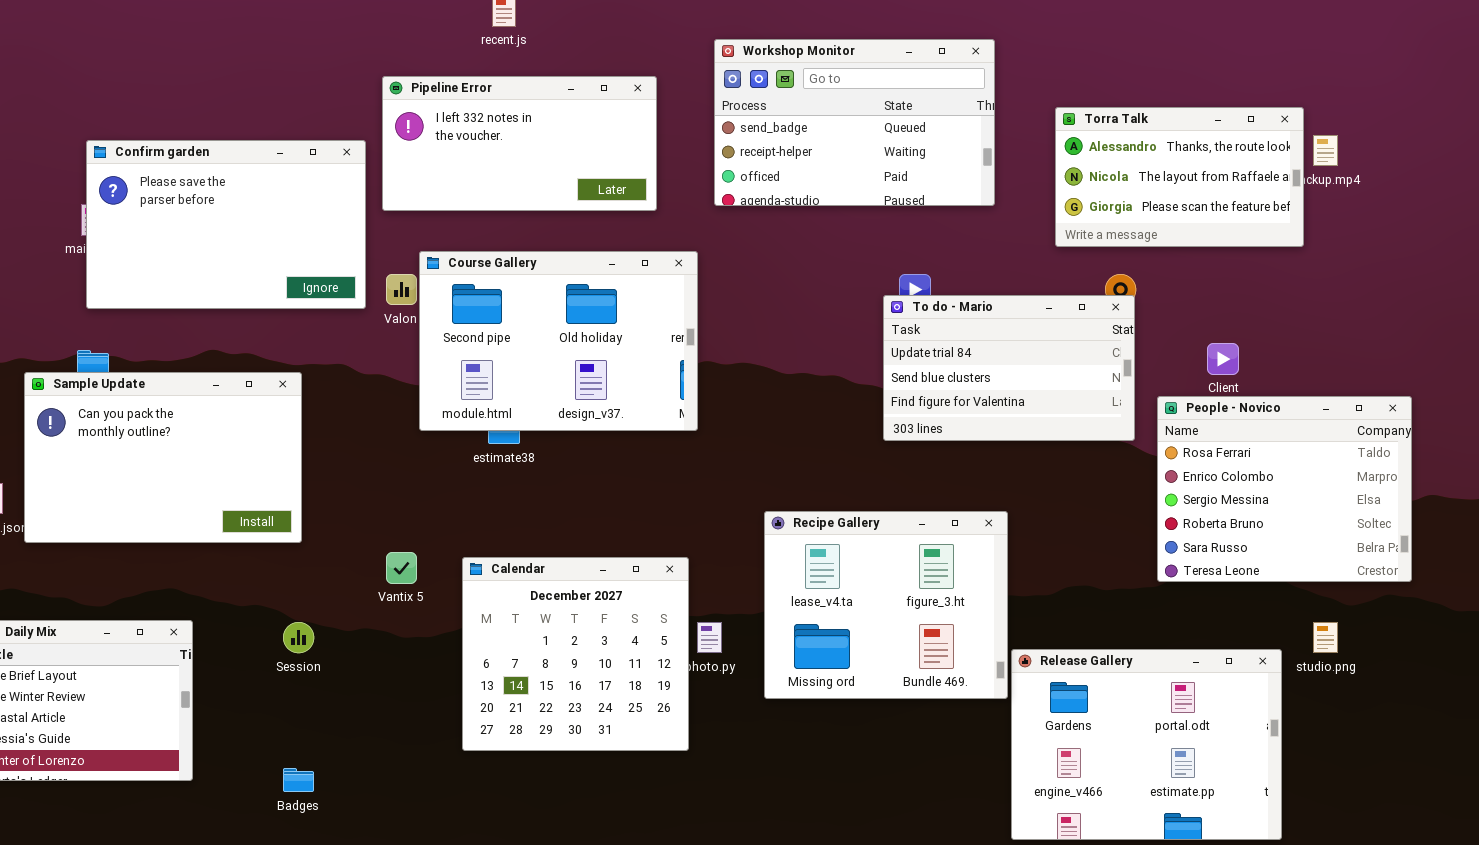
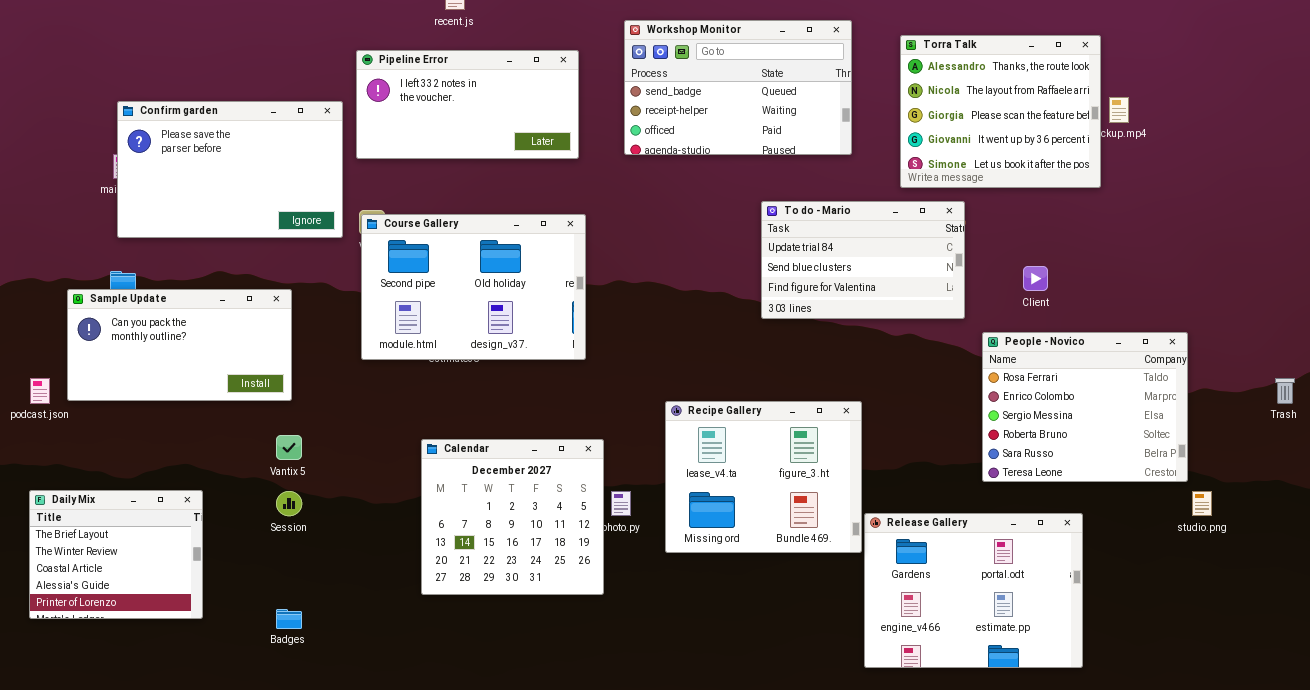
Torra Talk: [1055,107,1304,247] -> [900,35,1101,188], resized
Course Gallery: [419,251,698,431] -> [361,214,586,360], moved
To do - Mario: [883,295,1135,441] -> [761,201,965,319], moved
Sample Update: [24,372,302,543] -> [67,289,292,401], resized
People - Novico: [1157,396,1412,582] -> [982,332,1188,482], moved
Vantix 5: [386,552,417,584] -> [276,435,302,460], moved
studio.png: [1313,622,1338,653] -> [1192,491,1212,516], moved

